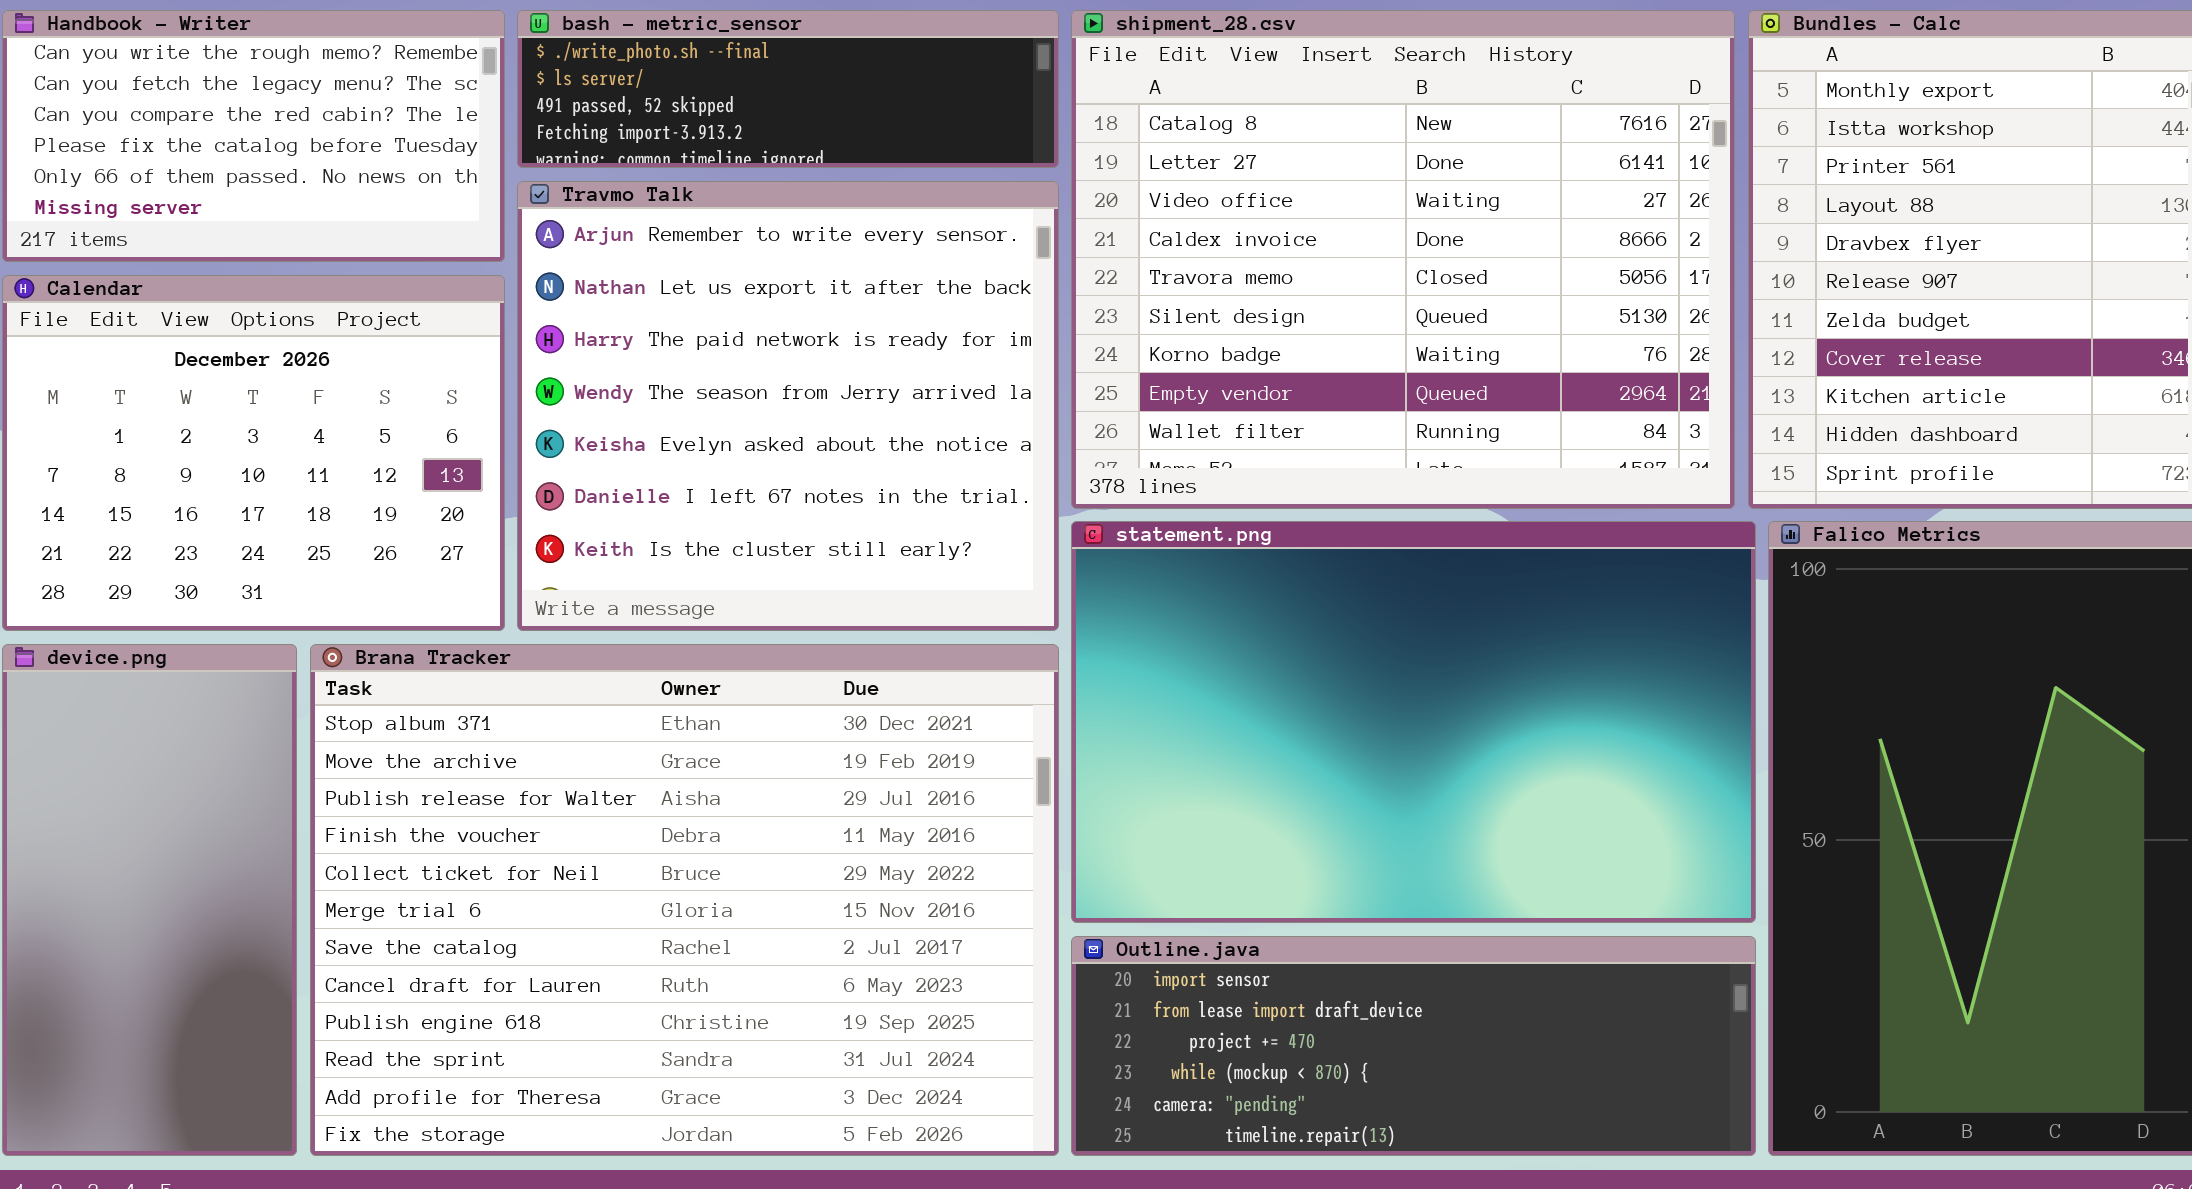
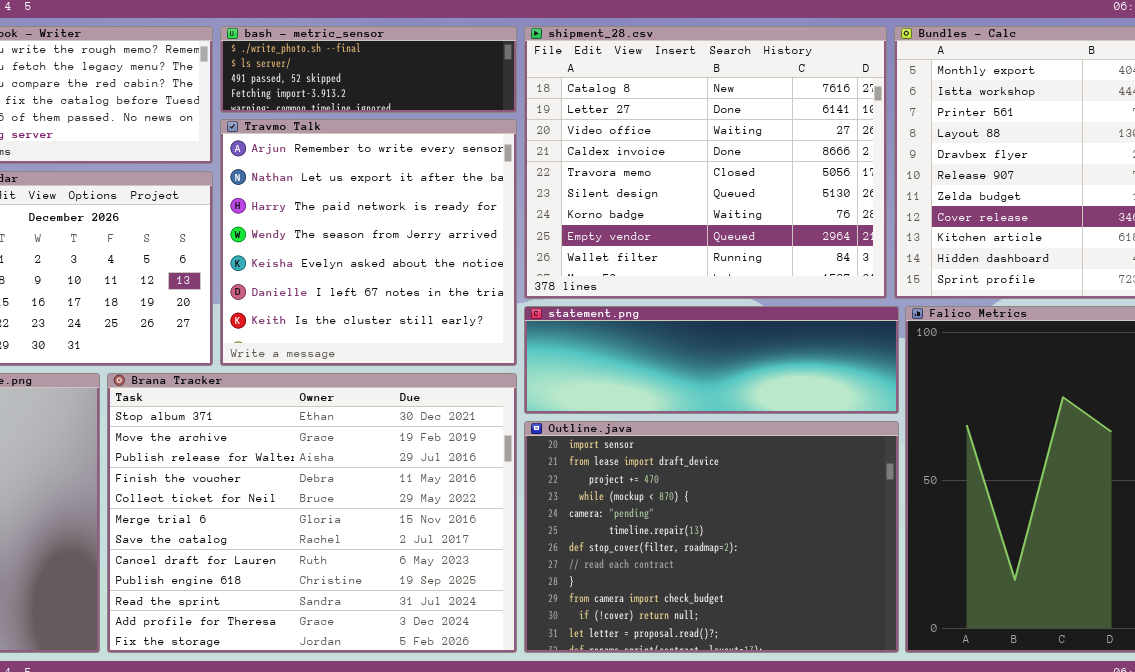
statement.png: [1071,521,1756,923] -> [524,306,899,414], resized
Outline.java: [1071,936,1756,1156] -> [524,421,899,653], resized

